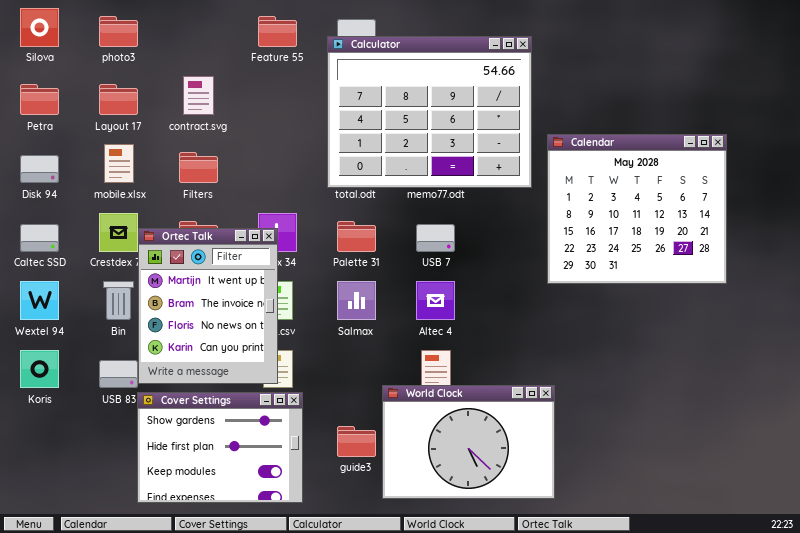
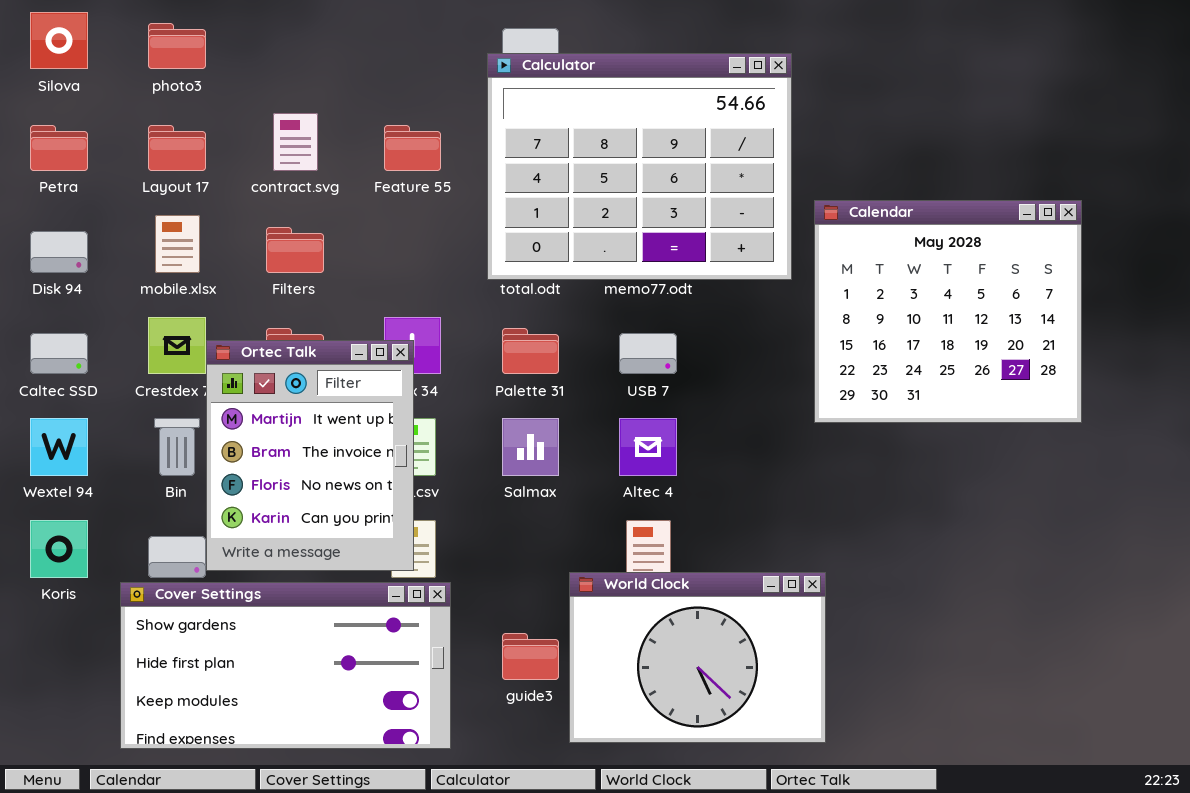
Feature 55: [258,16,297,47] -> [384,125,441,171], moved
Cover Settings: [137,392,303,503] -> [120,582,451,749], resized

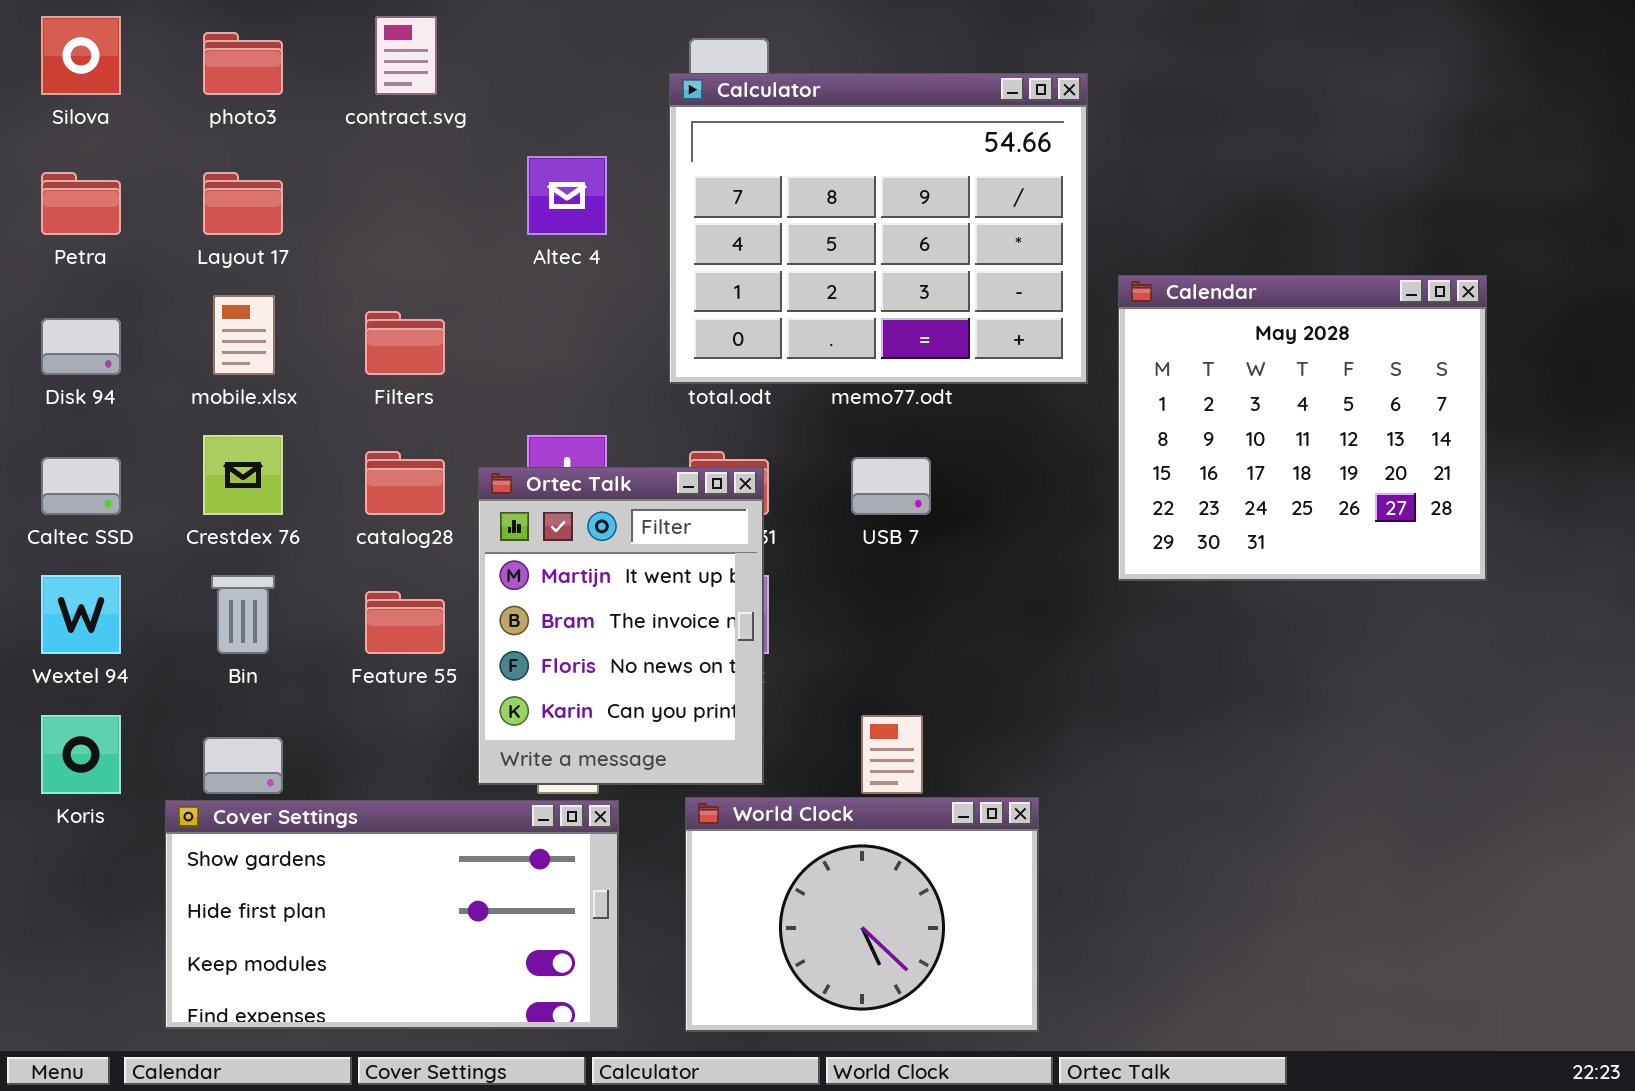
contract.svg: [273,113,318,171] -> [375,16,437,95], moved
Feature 55: [384,125,441,171] -> [365,591,445,654], moved
Ortec Talk: [206,340,414,571] -> [478,467,764,785], moved
Altec 4: [619,418,677,476] -> [527,156,607,235], moved
World Clock: [569,572,826,743] -> [685,797,1039,1032], moved

